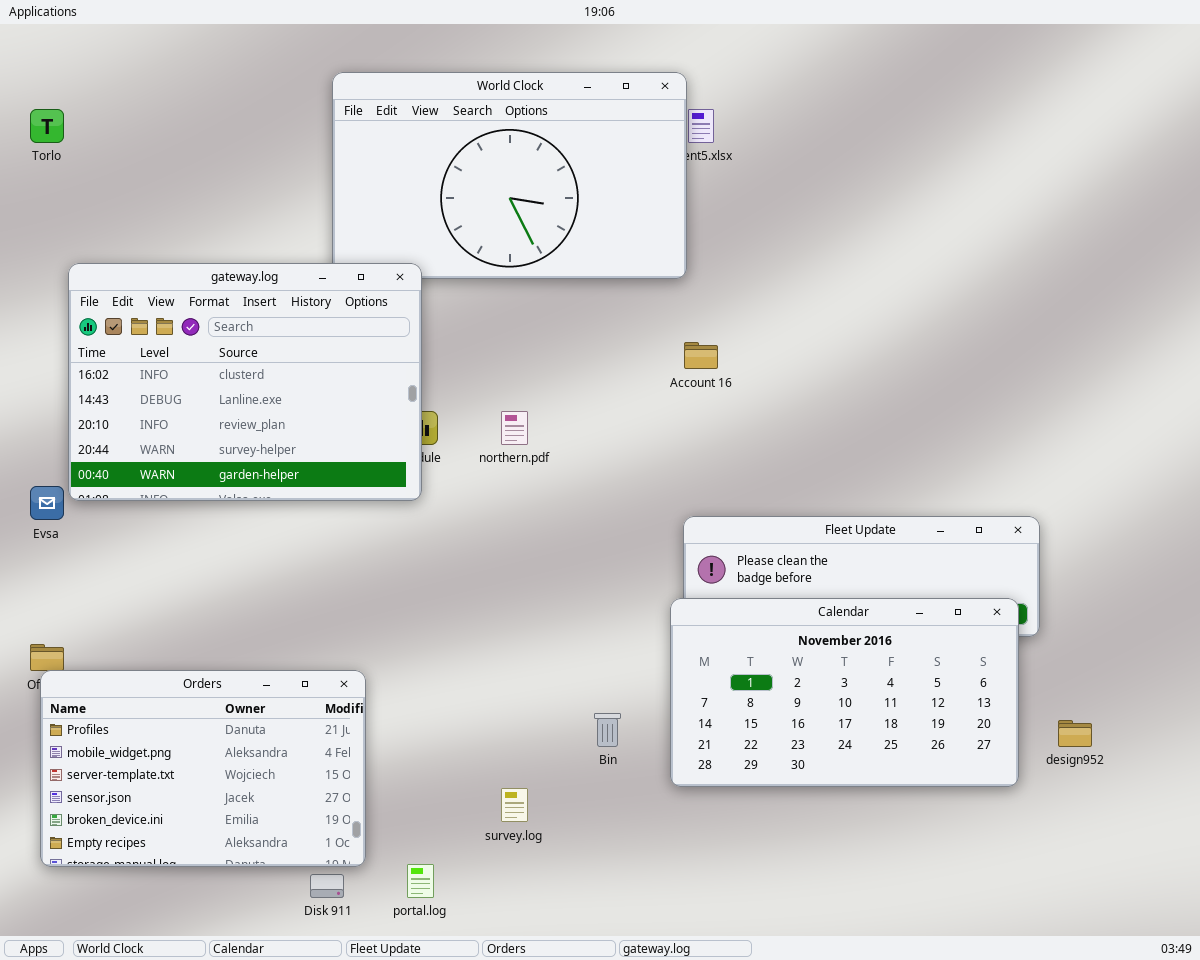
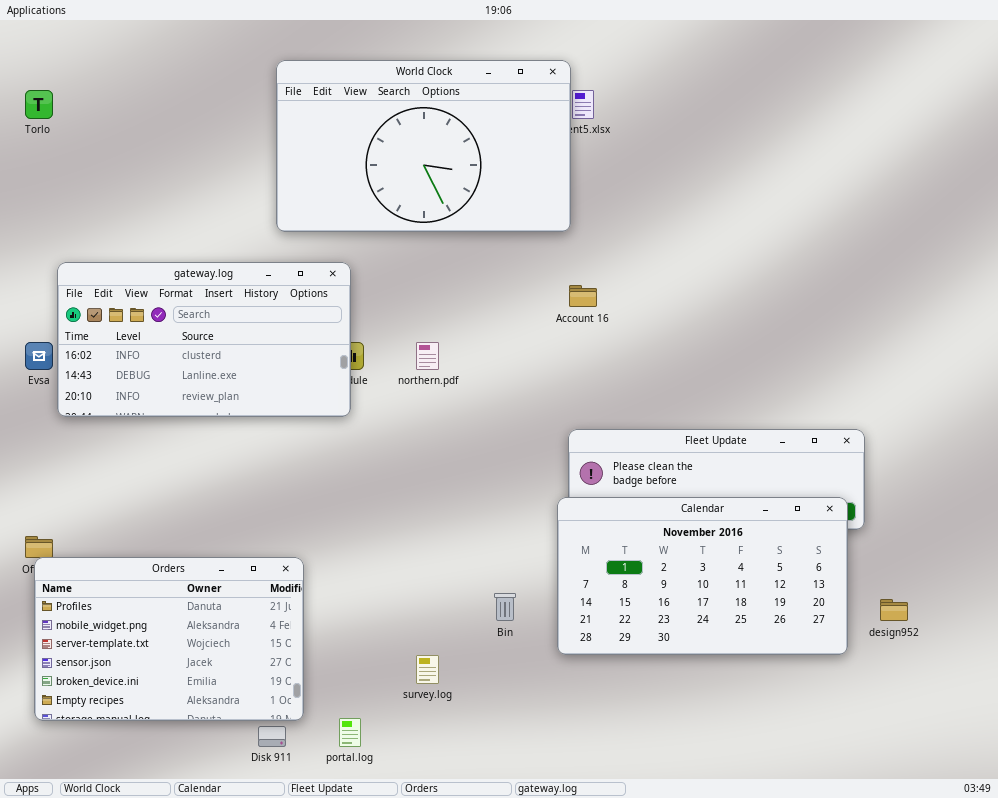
gateway.log: [68,263,422,501] -> [57,262,351,417], resized
Evsa: [30,486,64,520] -> [25,342,53,370], moved

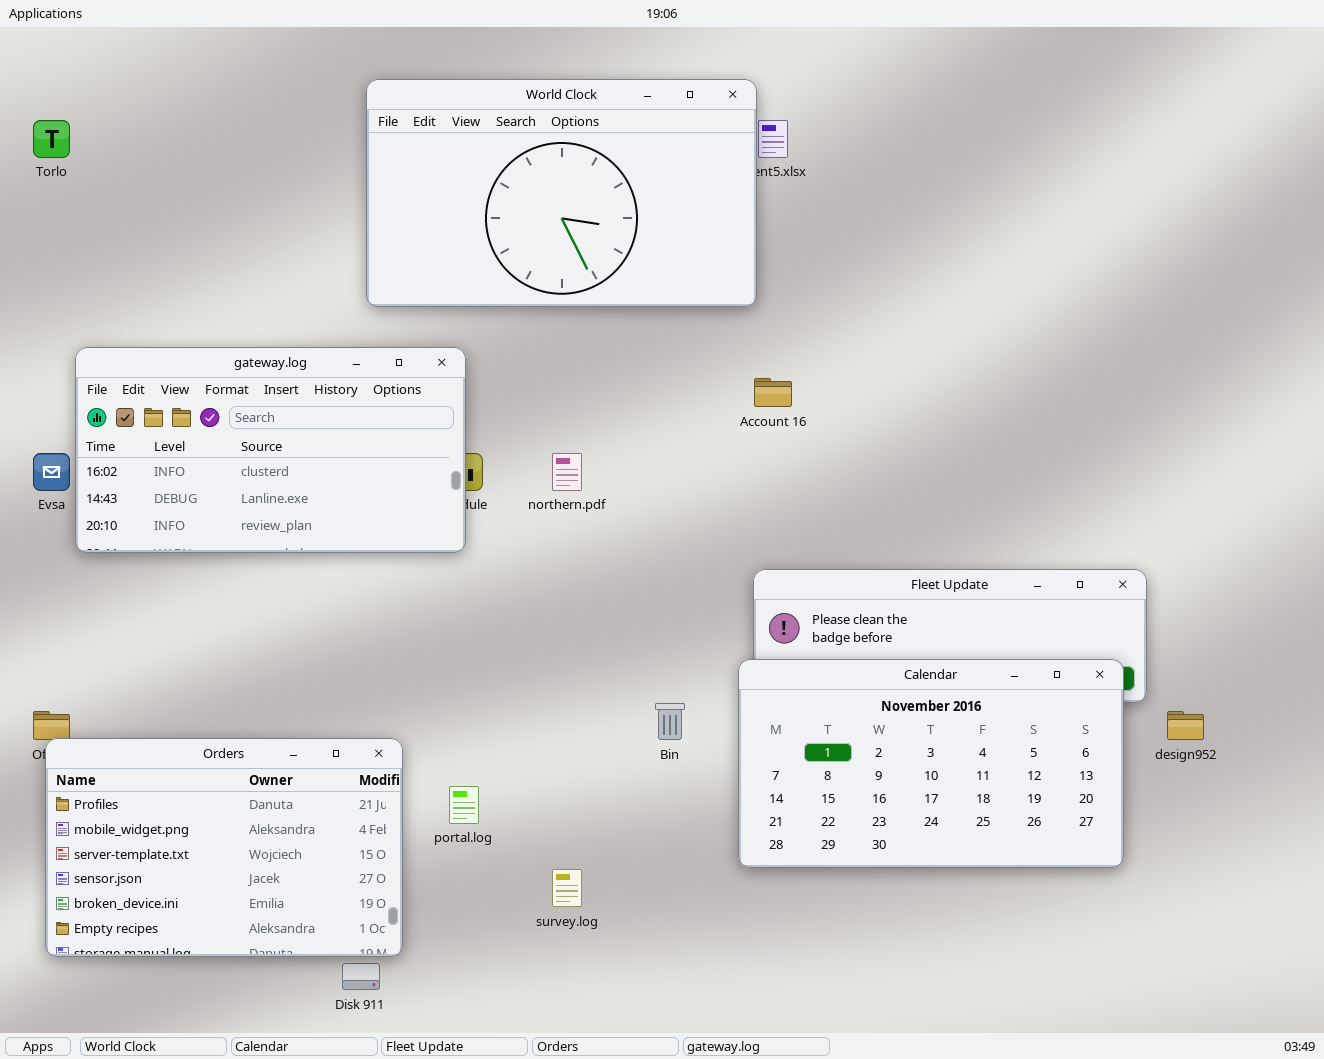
Bin: [494,593,516,621] -> [655,703,685,740], moved
design952: [880,599,908,621] -> [1167,711,1204,740], moved
portal.log: [339,718,361,747] -> [449,786,479,824], moved

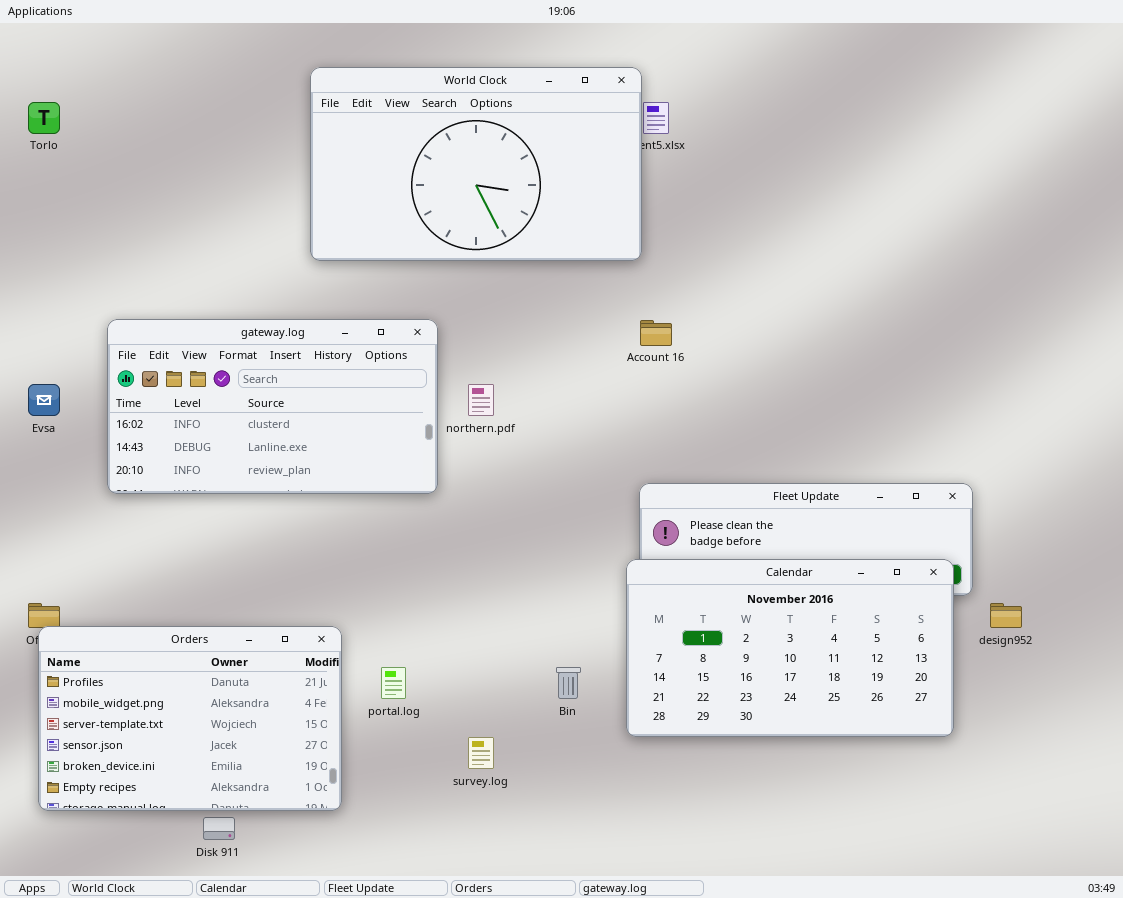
gateway.log: [75,347,466,553] -> [107,319,438,494], moved
Bin: [655,703,685,740] -> [556,667,581,699], moved
Disk 911: [342,963,380,990] -> [203,817,235,840], moved

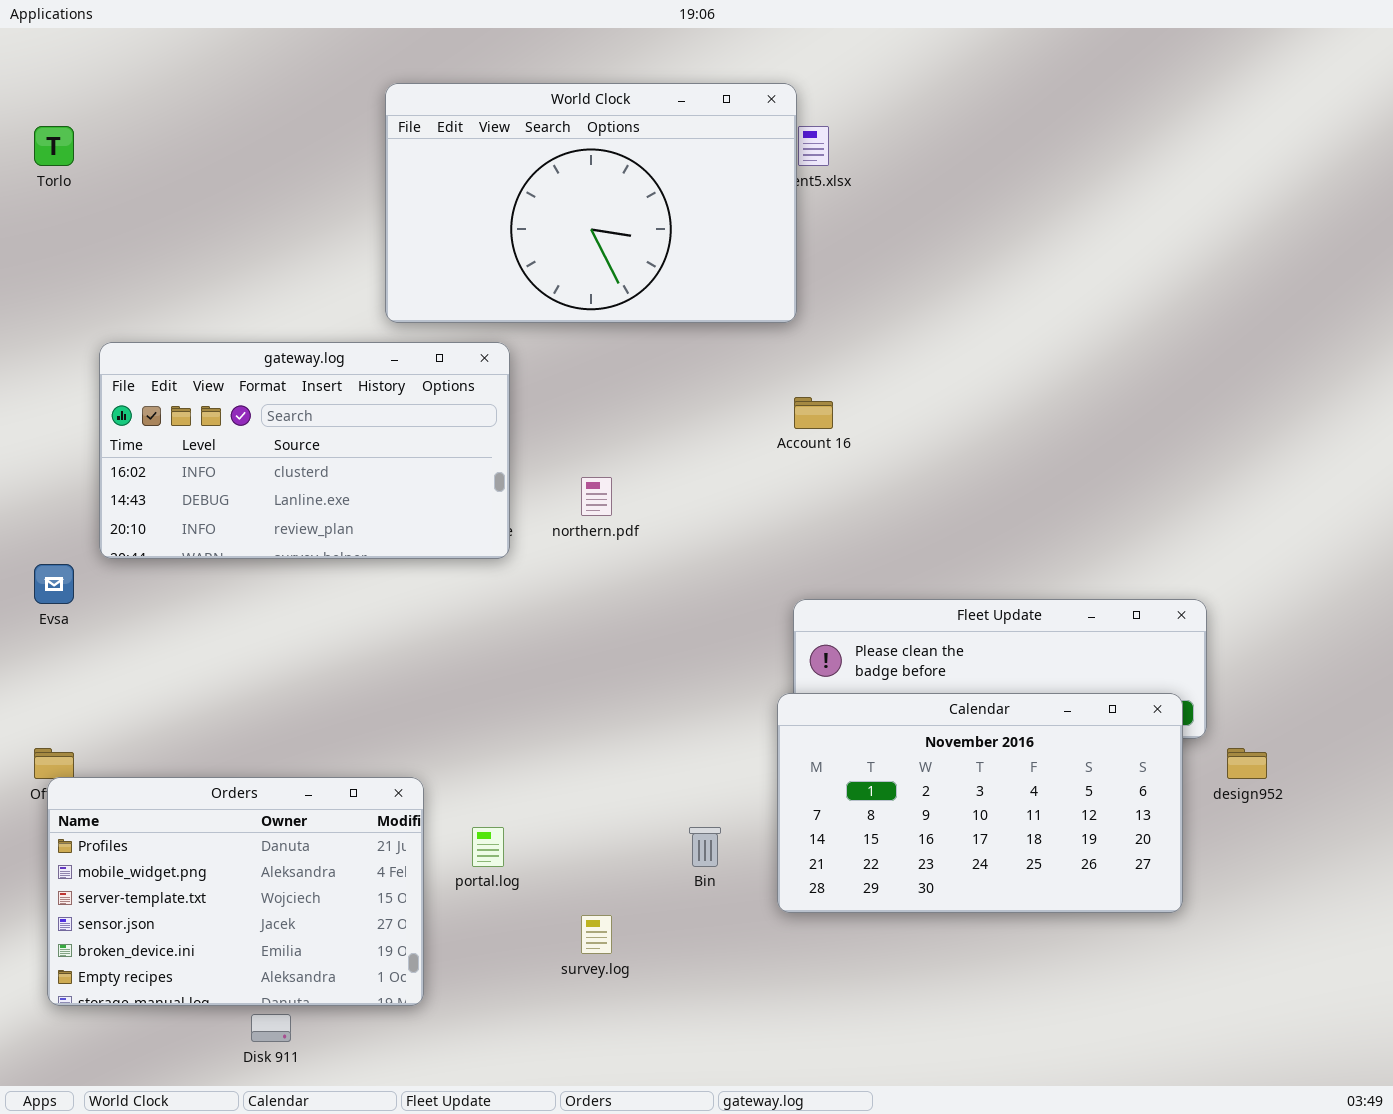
gateway.log: [107,319,438,494] -> [99,342,510,559], moved
Evsa: [28,384,60,416] -> [34,564,74,604], moved

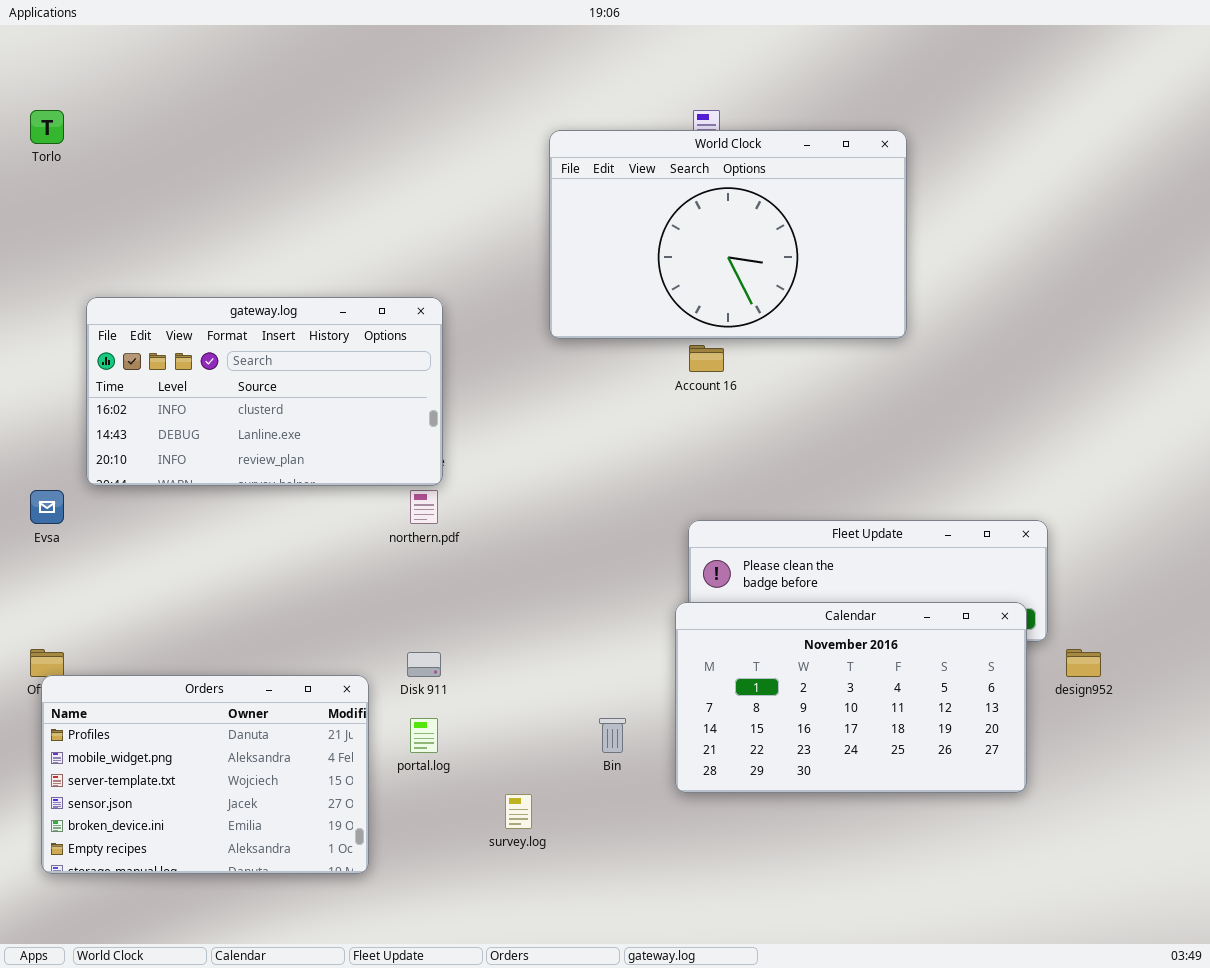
World Clock: [385,83,797,323] -> [549,130,907,339], moved
northern.pdf: [581,477,612,516] -> [410,490,438,524], moved
Disk 911: [251,1014,291,1042] -> [407,652,441,677], moved

